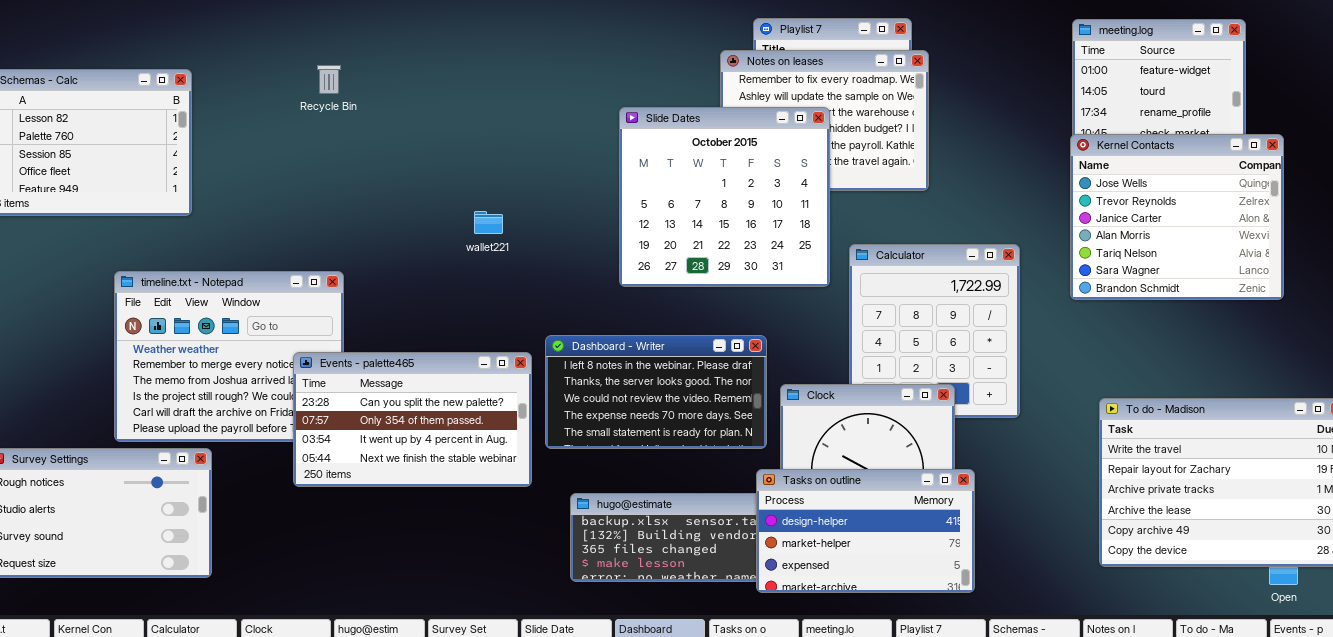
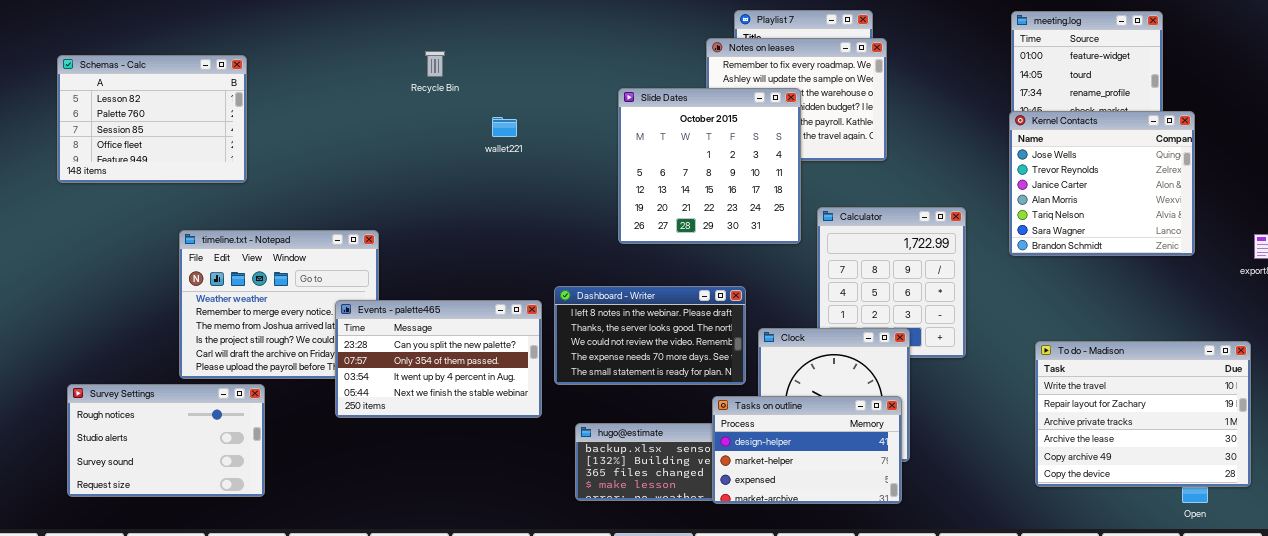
Recycle Bin: [317,65,341,94] -> [425,51,445,77], moved
wallet221: [474,211,503,234] -> [492,117,517,137], moved
Tasks on outline: [756,469,975,593] -> [712,396,902,504], moved

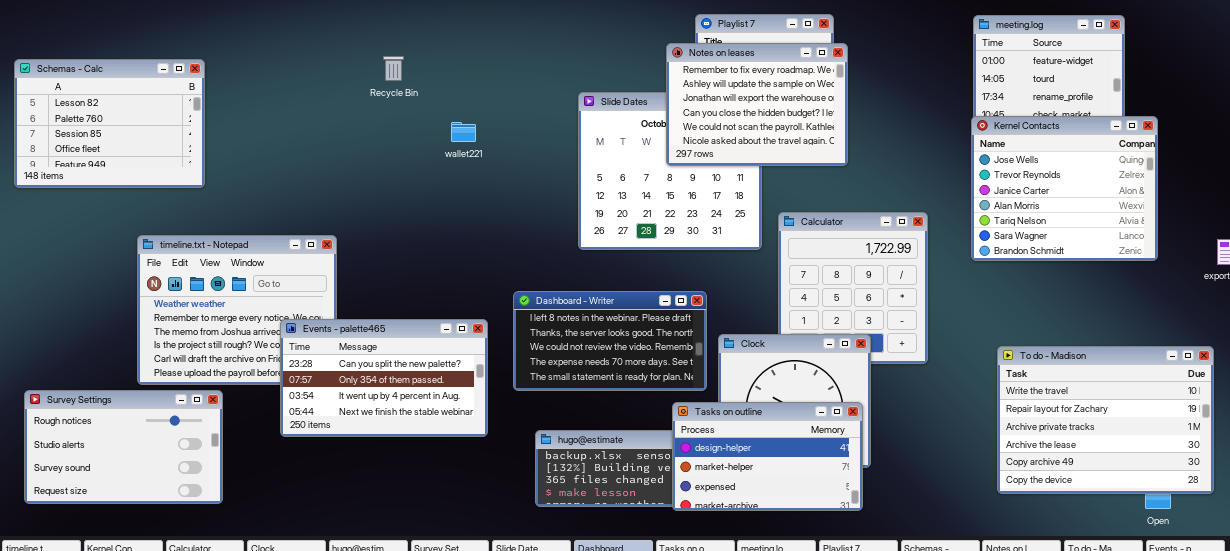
Notes on leases: [706,38,887,161] -> [666,43,848,166], raised
Events - palette465: [335,300,542,418] -> [280,319,488,437], moved

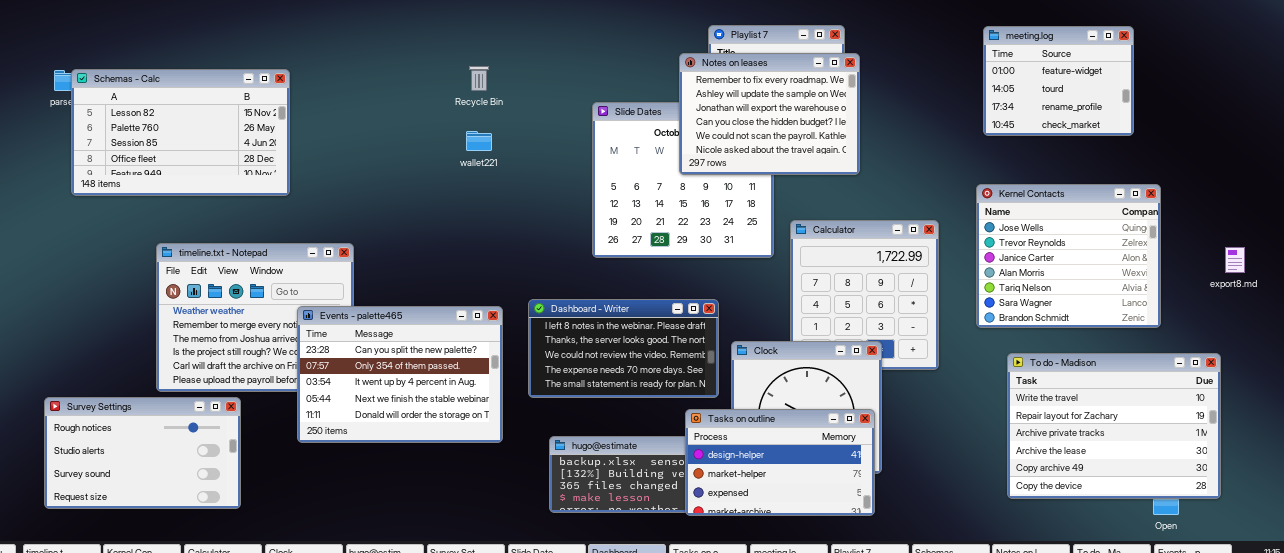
Recycle Bin: [383,56,404,81] -> [469,66,489,91], moved
Schemas - Calc: [14,59,205,188] -> [71,69,290,196], moved, resized
Kernel Contacts: [971,116,1158,261] -> [976,184,1161,328], moved
Events - palette465: [280,319,488,437] -> [297,306,503,443], resized

